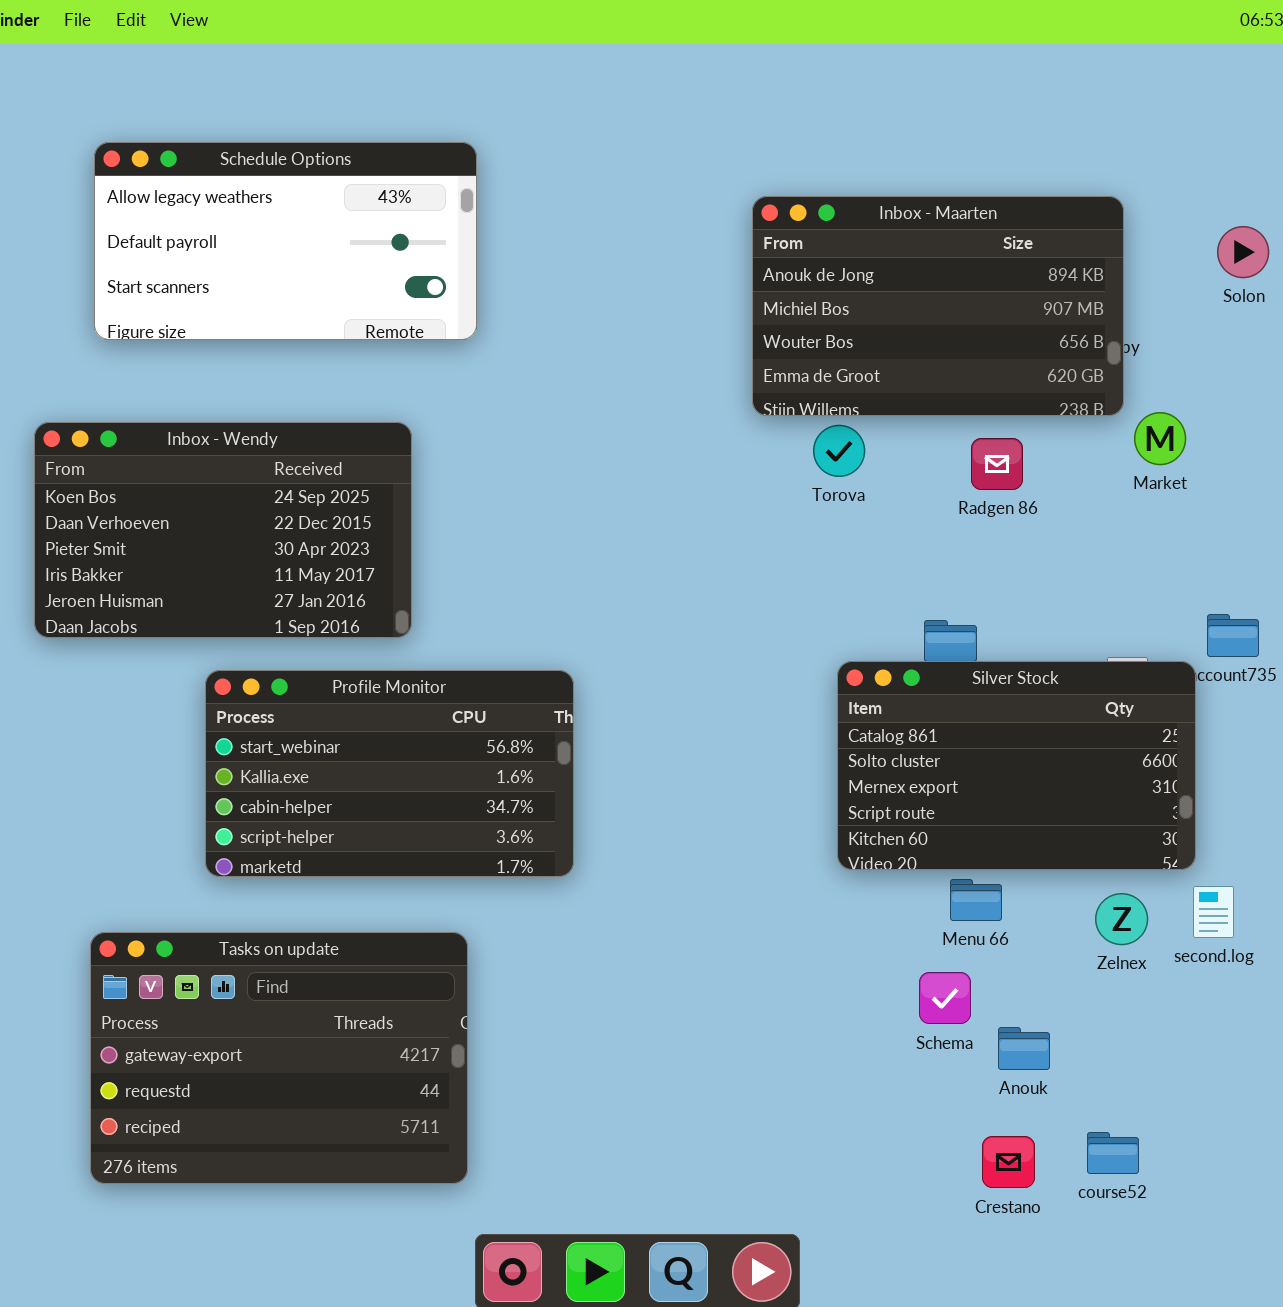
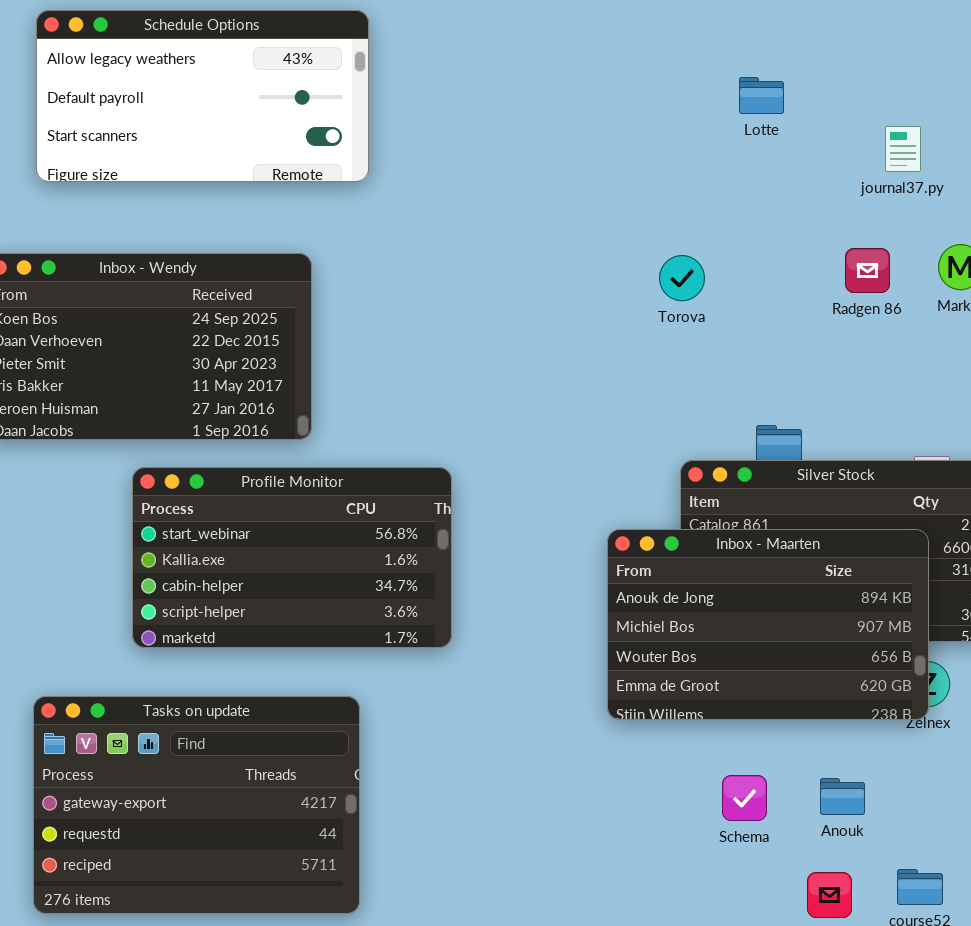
Inbox - Maarten: [752,196,1124,416] -> [607,529,929,720], moved
Radgen 86: [971,438,1023,490] -> [845,248,890,293], moved
Schema: [919,972,971,1024] -> [722,775,767,821], moved

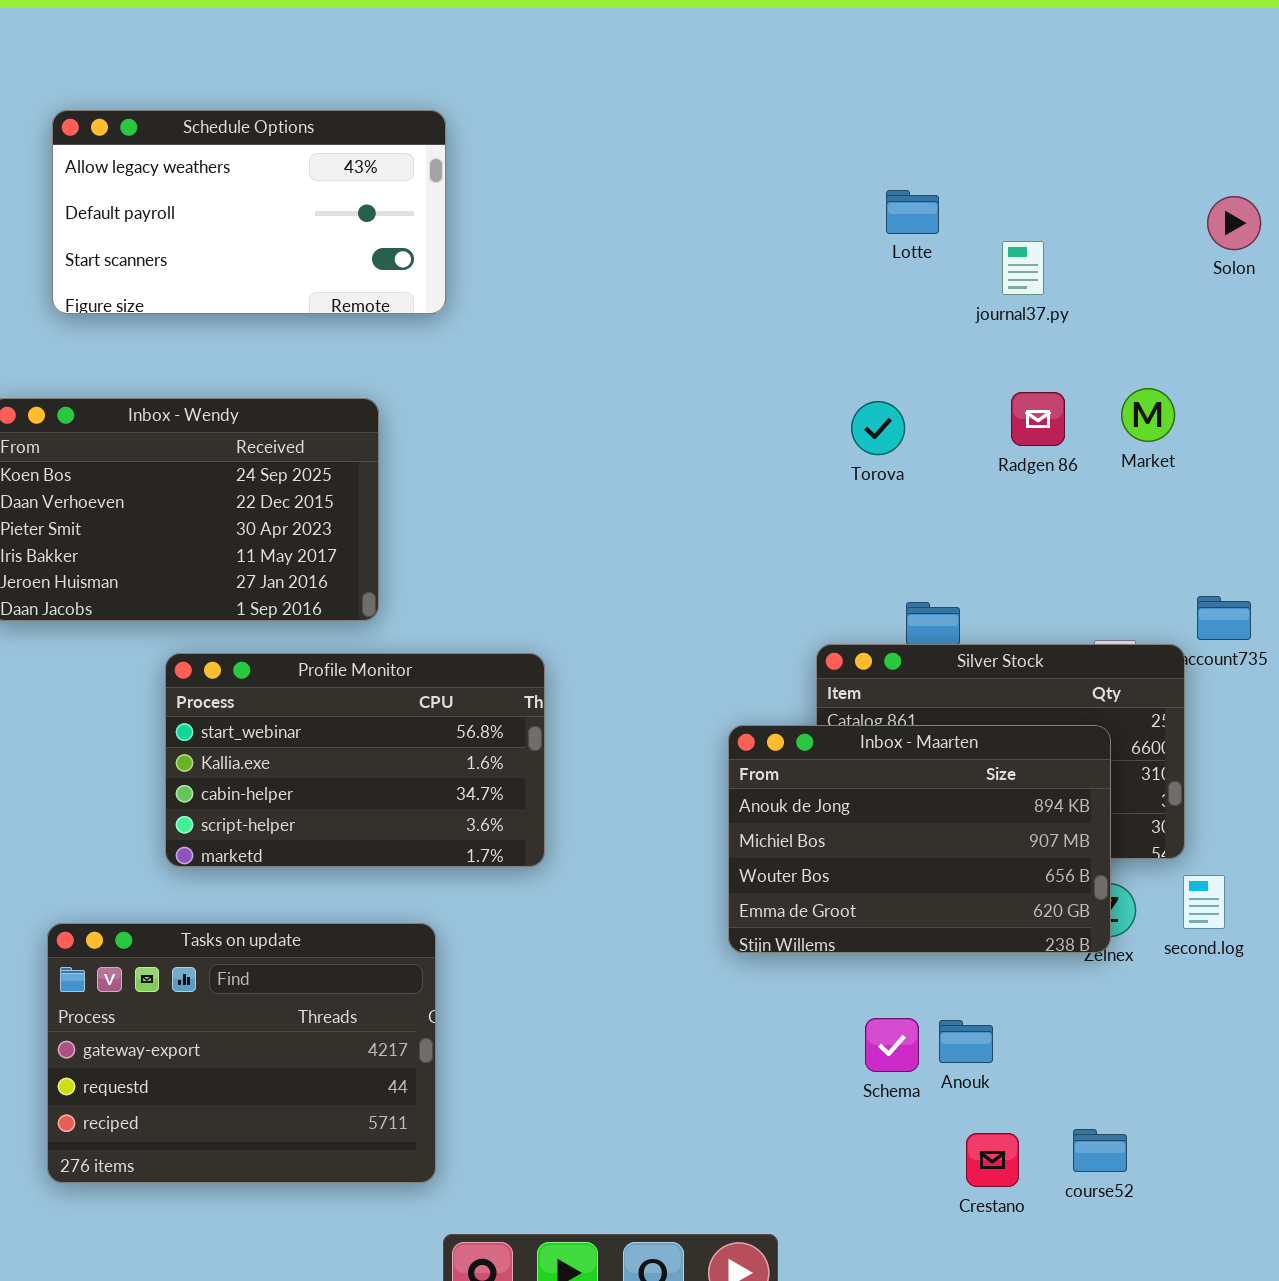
journal37.py: [885,126,921,172] -> [1002,241,1044,295], moved
Torova: [659,255,705,301] -> [851,401,905,455], moved
Anouk: [820,778,865,815] -> [939,1020,993,1063], moved

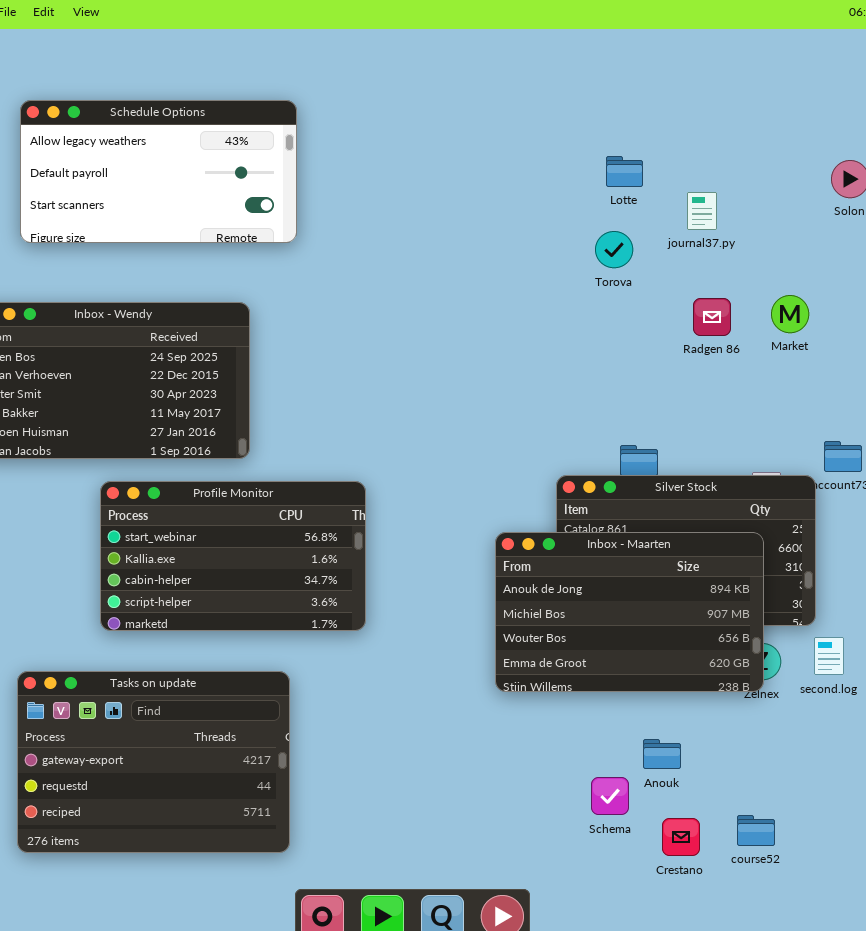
Torova: [851,401,905,455] -> [595,231,633,268], moved
Schema: [865,1018,919,1072] -> [591,777,629,815], moved

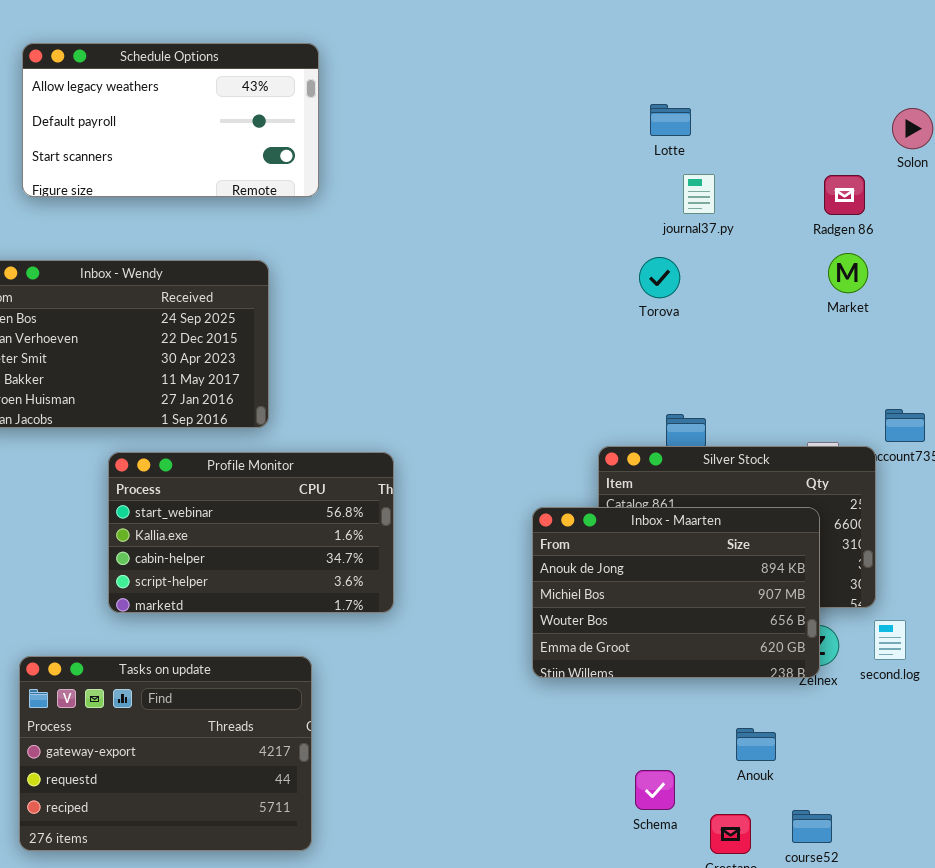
journal37.py: [687,192,717,230] -> [683,174,715,214], moved
Torova: [595,231,633,268] -> [639,257,680,298], moved
Radgen 86: [693,298,731,336] -> [824,175,865,215], moved
Anouk: [643,739,681,769] -> [736,728,776,761], moved

